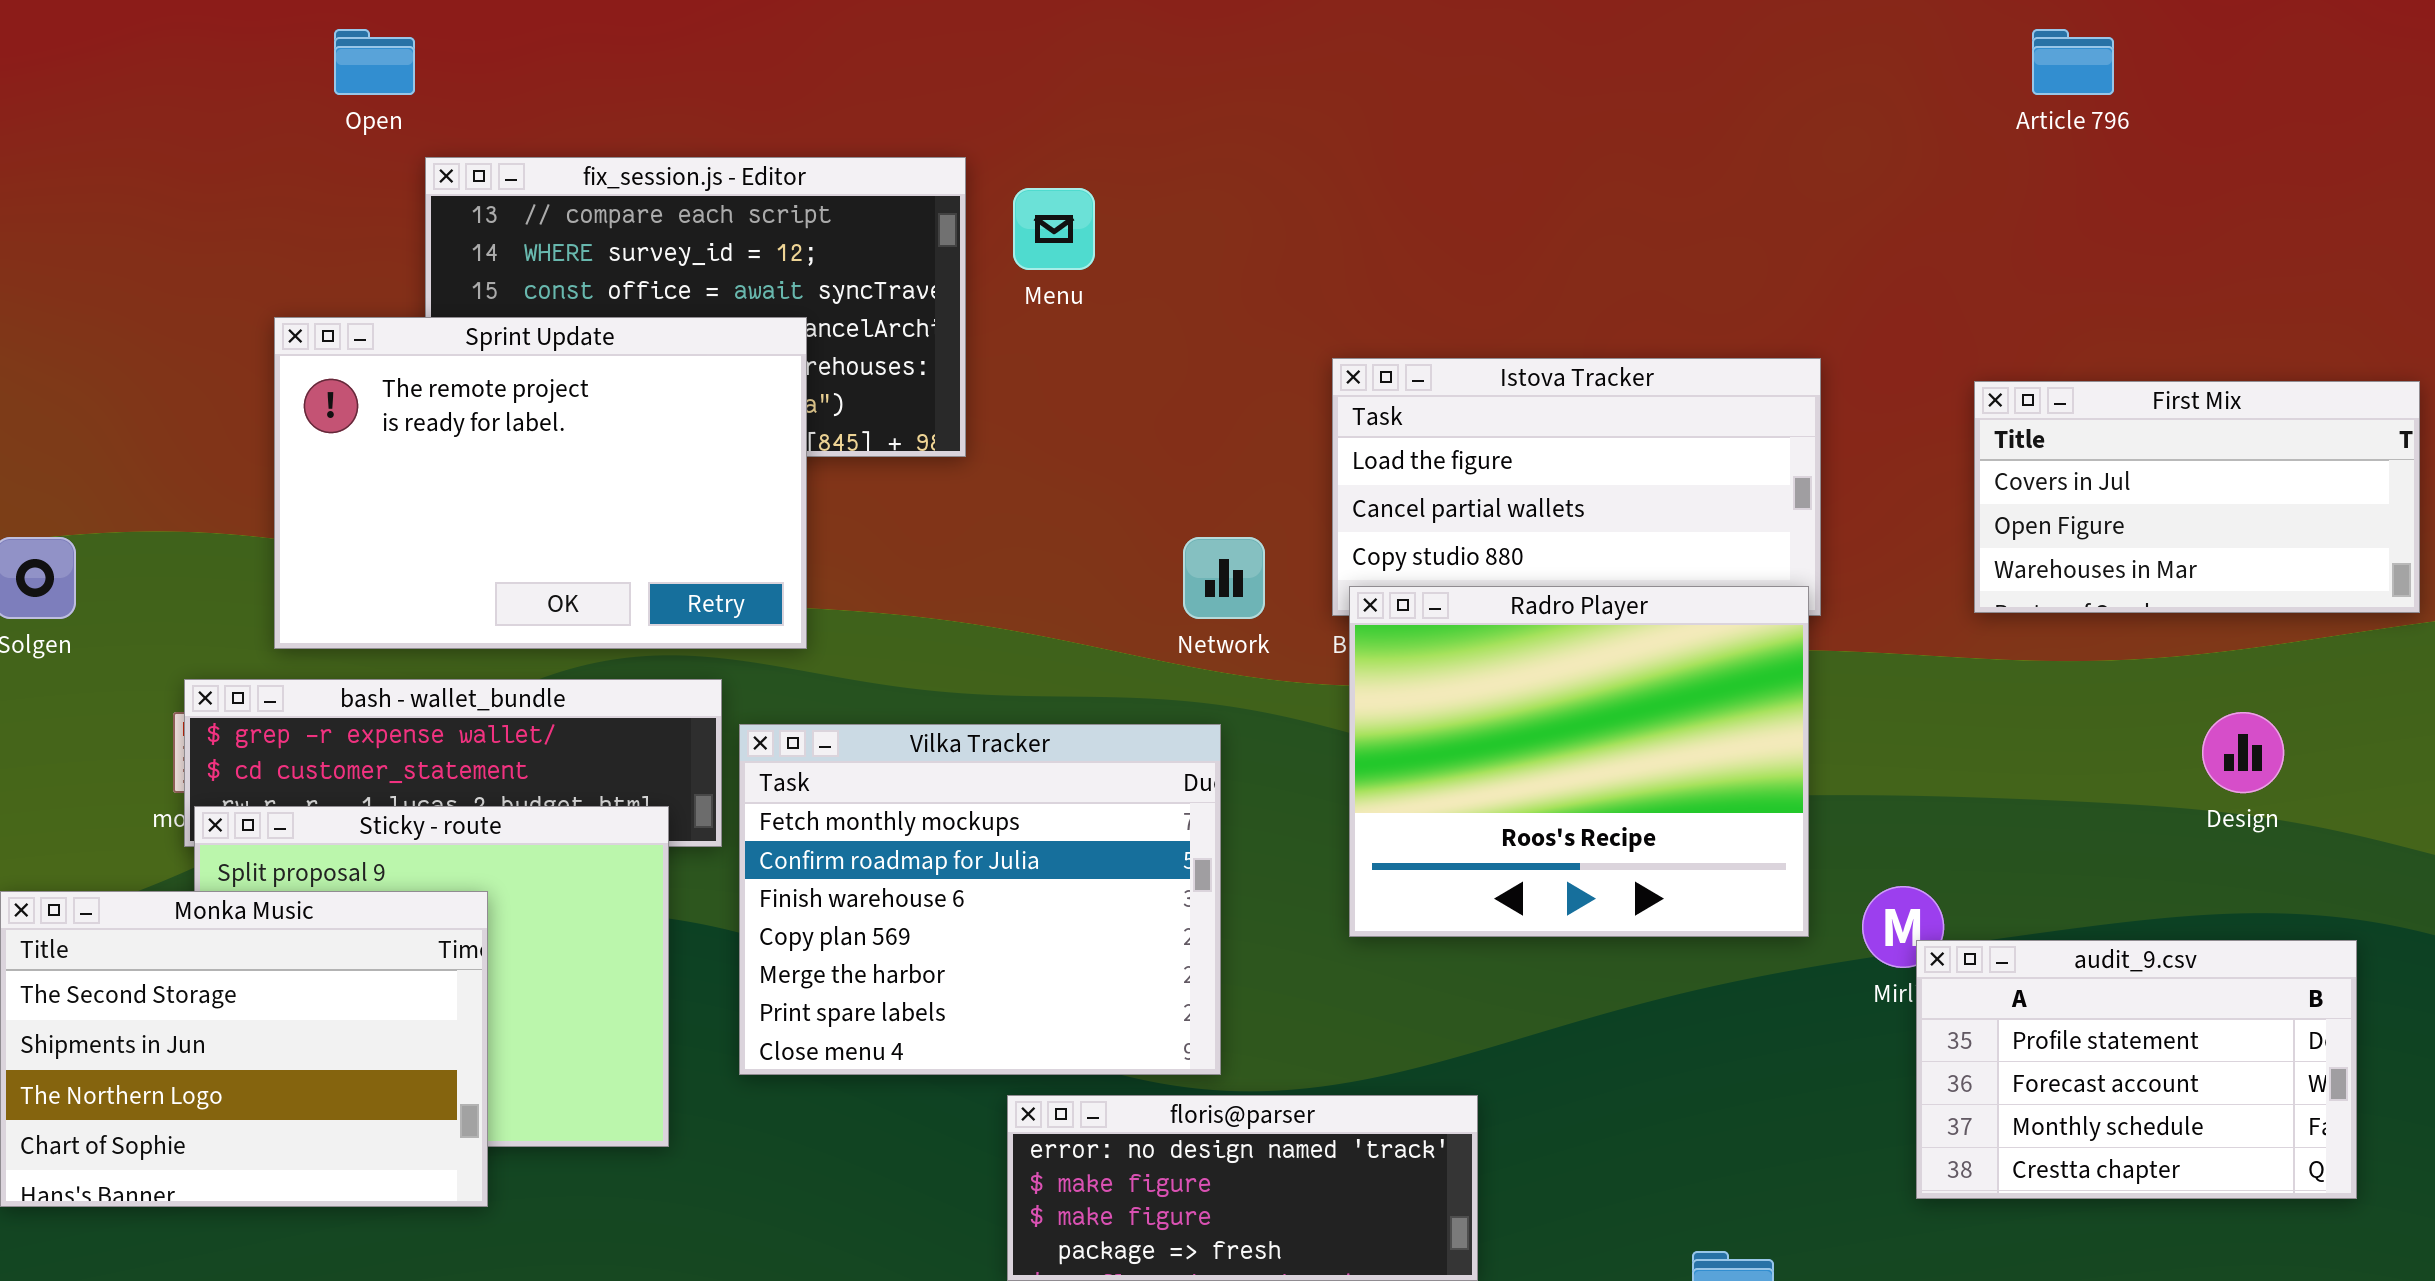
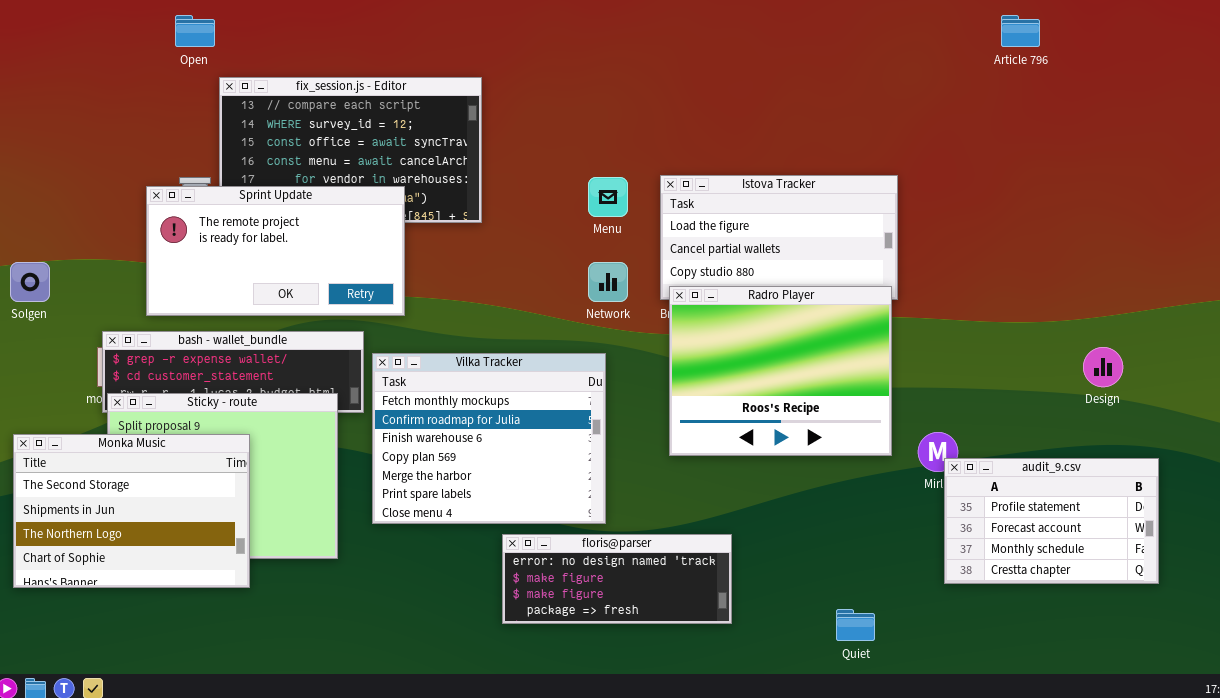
Menu: [1013,188,1095,270] -> [588,177,628,217], moved
Sprint Update: [274,317,807,649] -> [146,186,405,316], resized
First Mix: [1974,381,2420,613] -> none, closed

